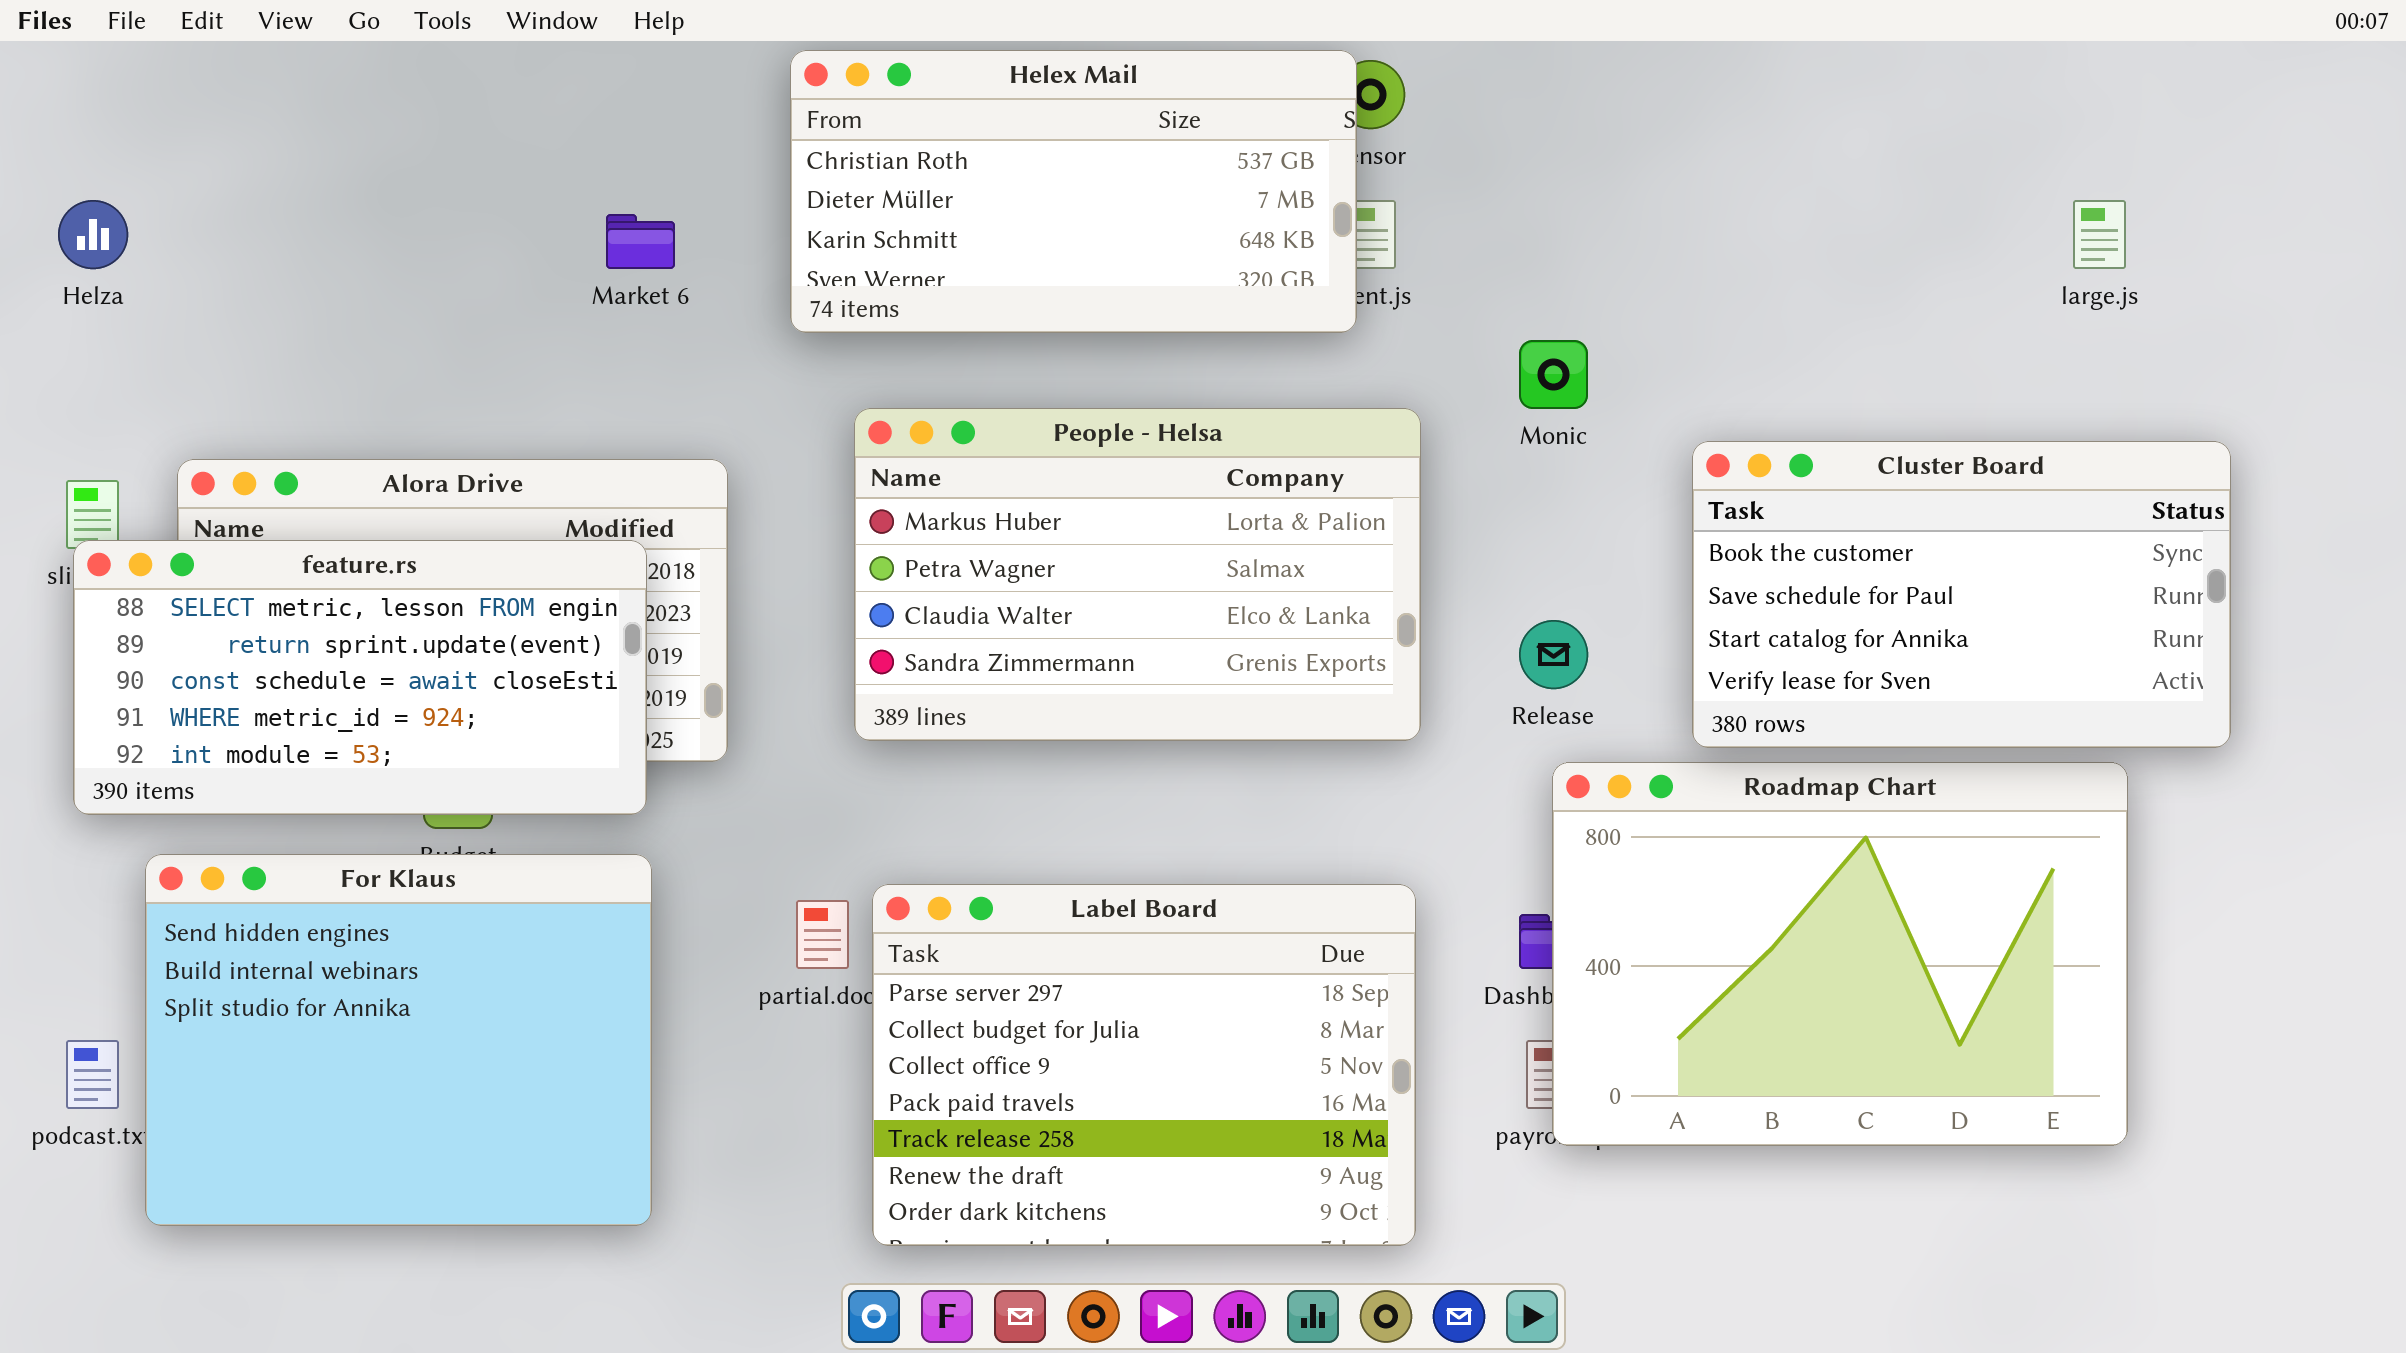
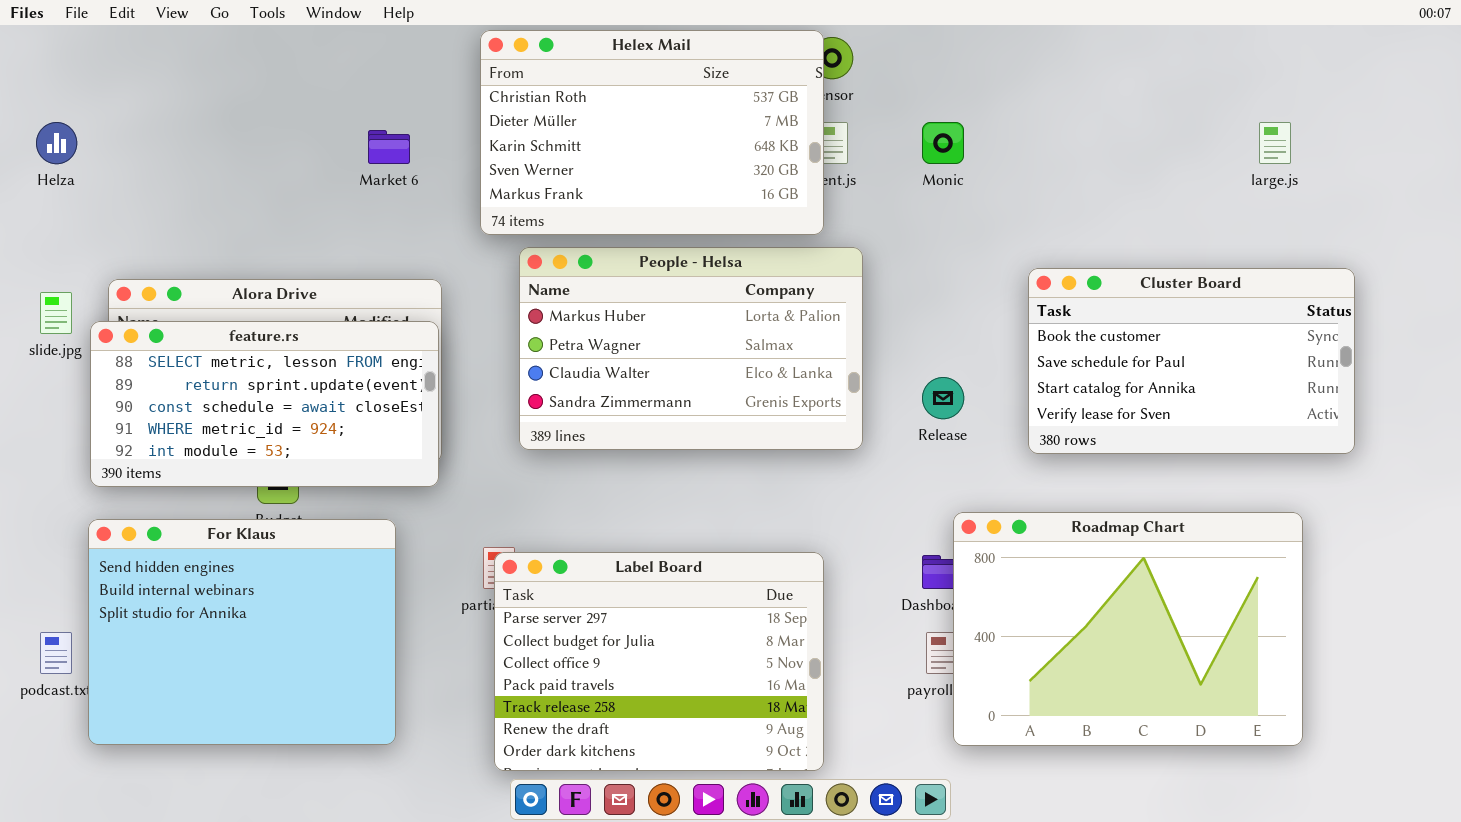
Helex Mail: [790,50,1357,333] -> [480,30,824,235], resized
Monic: [1519,340,1588,409] -> [922,122,964,164], moved
feature.rs: [73,540,647,815] -> [90,321,439,487], moved
Roadmap Chart: [1552,762,2128,1146] -> [953,512,1303,746], moved
Label Board: [872,884,1416,1246] -> [494,552,824,771], moved

